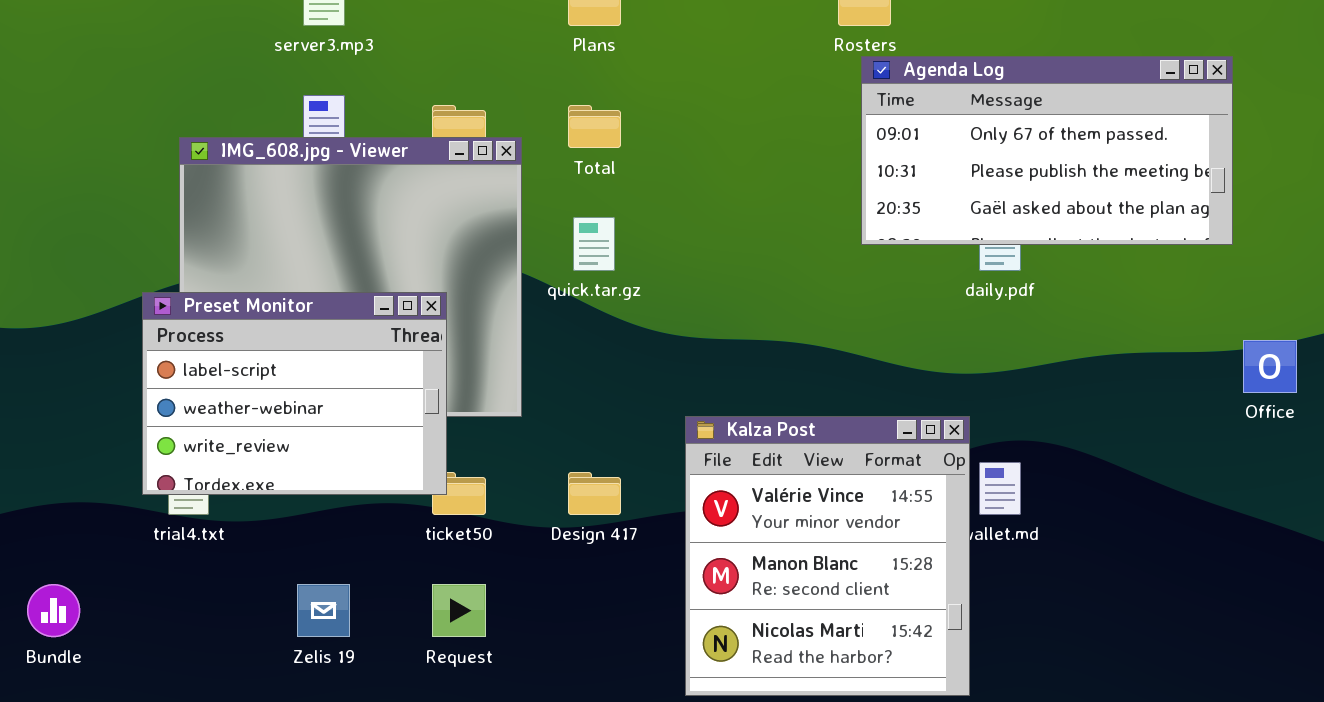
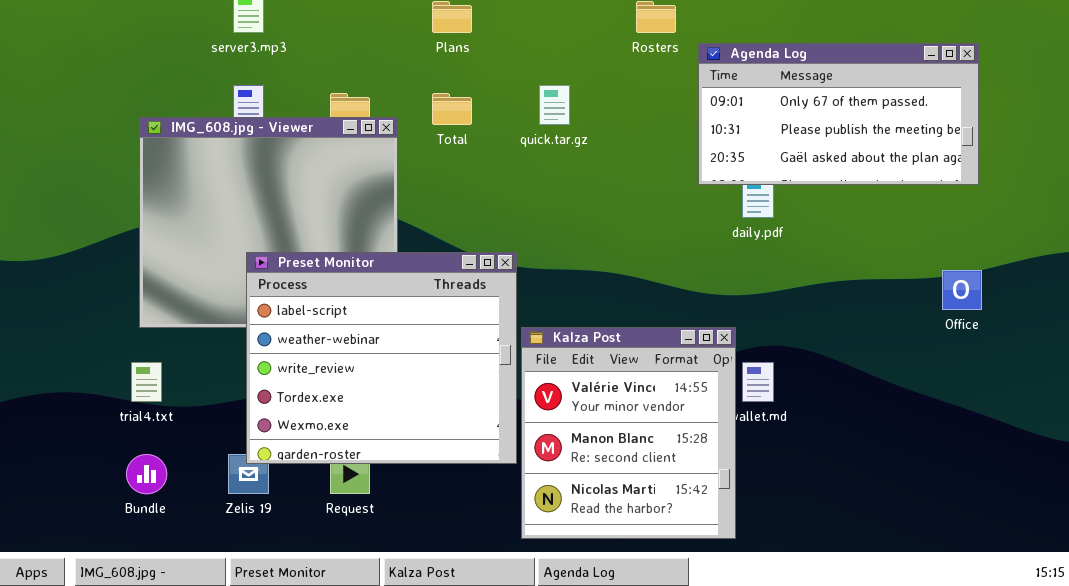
Agenda Log: [861,56,1233,245] -> [698,43,979,185], moved
quick.tar.gz: [573,217,615,271] -> [539,85,570,125], moved
Preset Monitor: [142,292,447,495] -> [246,252,517,464], moved, resized
Bundle: [27,584,80,637] -> [126,454,167,494], moved

